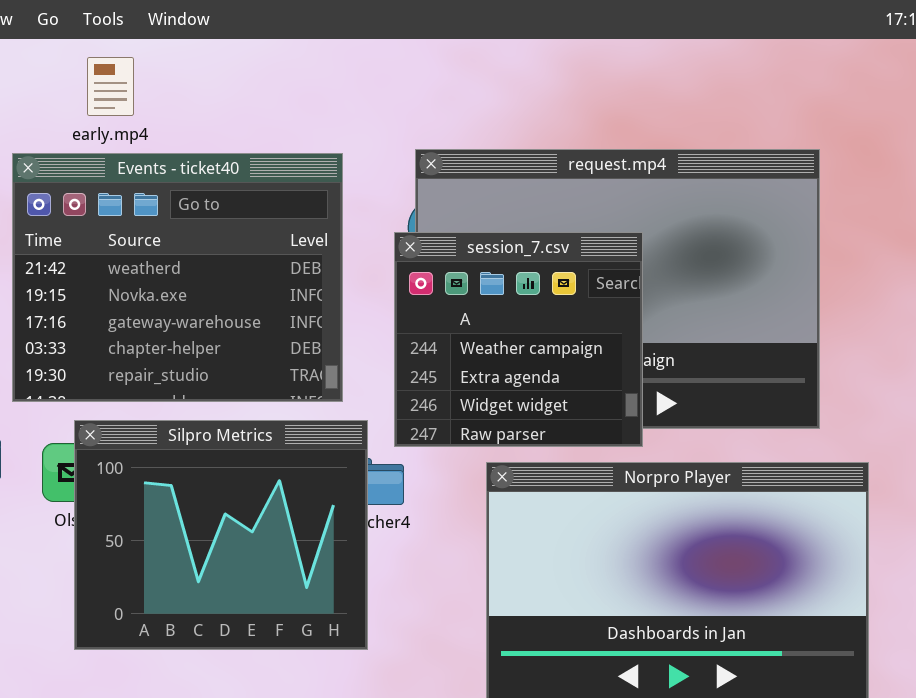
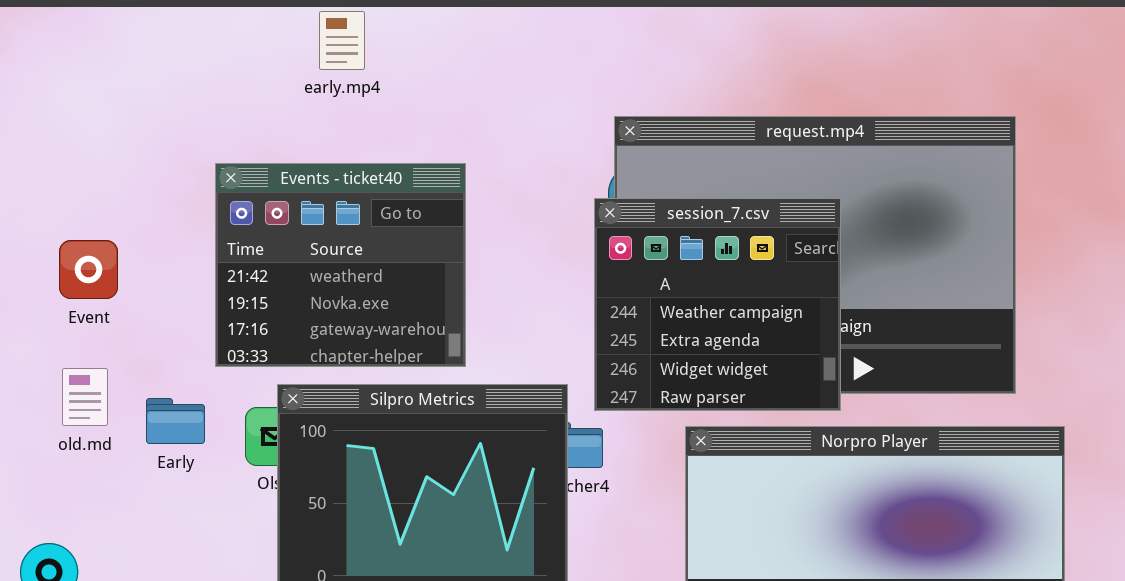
early.mp4: [87,57,134,116] -> [319,11,365,70], moved
Events - ticket40: [12,153,343,402] -> [215,163,466,367], resized

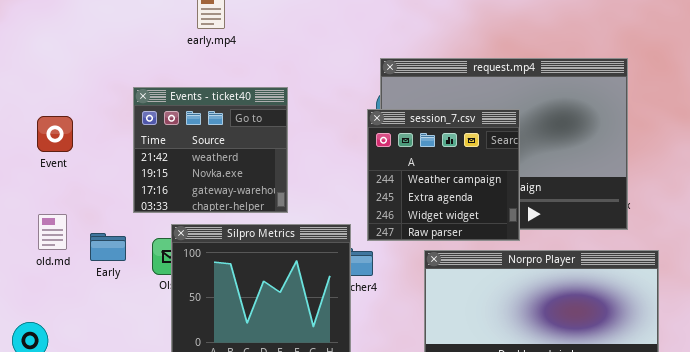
Event: [59,240,118,299] -> [37,116,73,152], moved

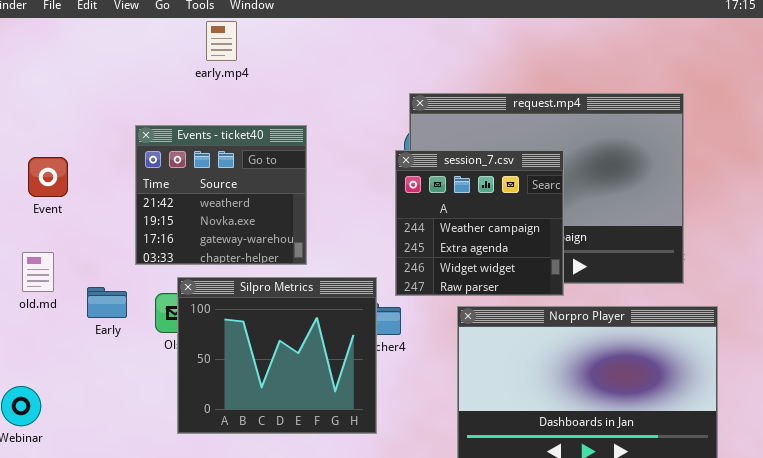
old.md: [38,214,67,250] -> [22,252,54,292], moved

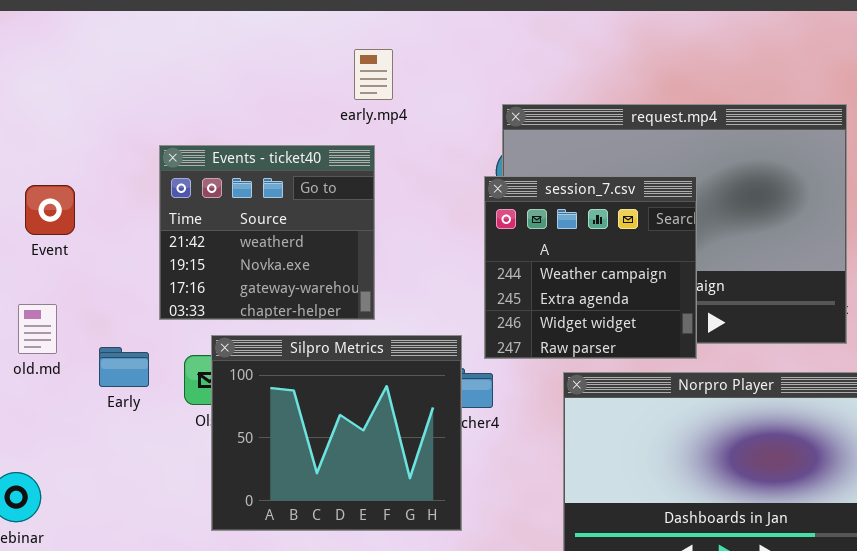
early.mp4: [206,21,237,61] -> [354,49,393,100], moved

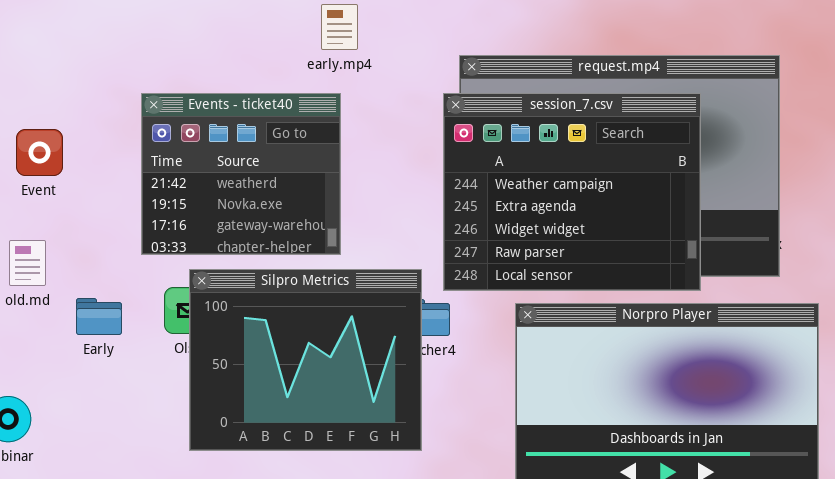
session_7.csv: [484,176,697,359] -> [443,93,701,291], resized
Early: [99,347,149,387] -> [76,298,122,335], moved

